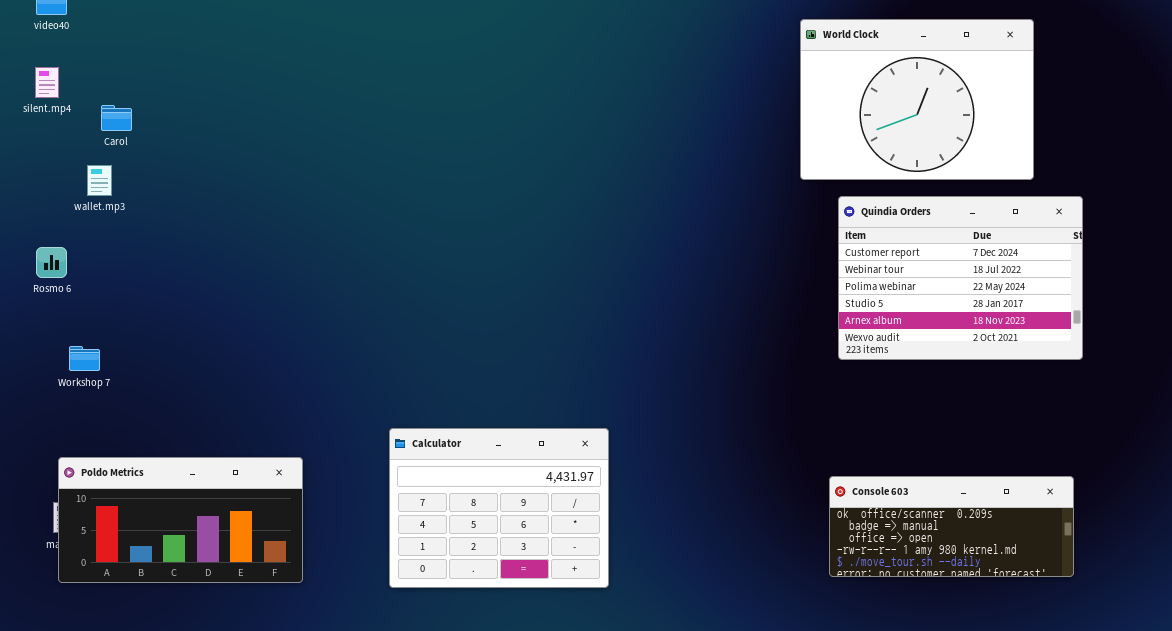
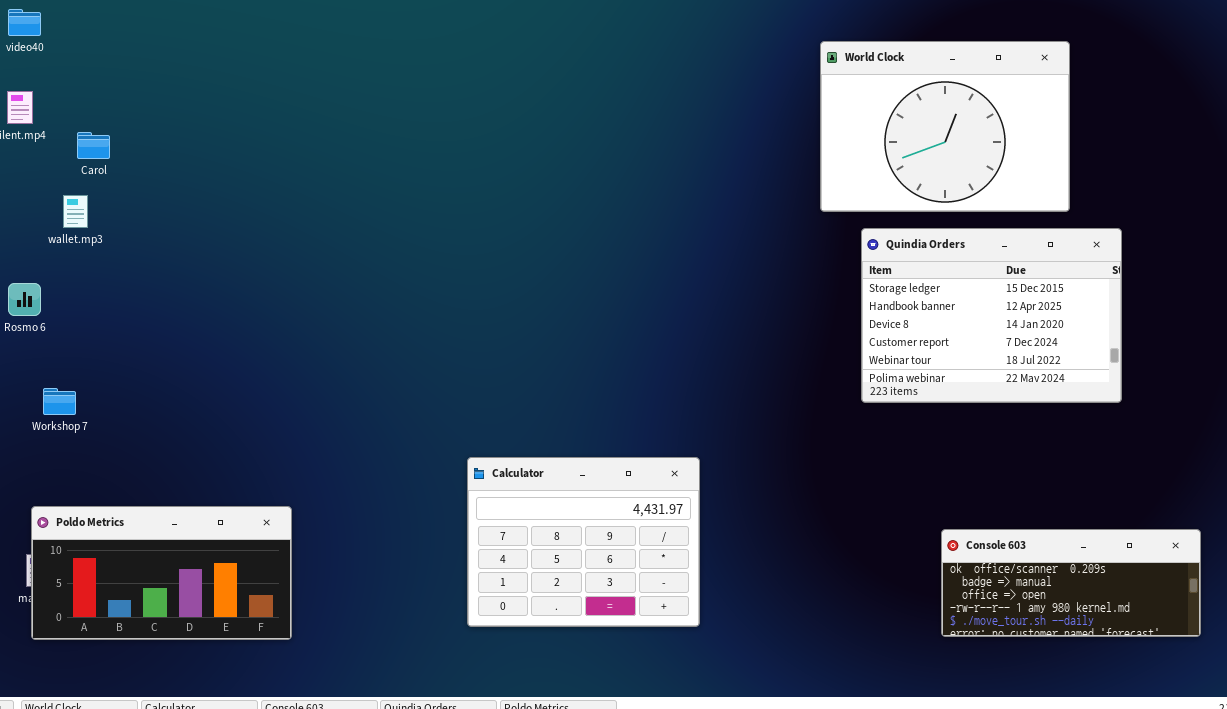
Quindia Orders: [838,196,1083,360] -> [861,228,1122,403], scrolled up 3 rows
Calculator: [389,428,609,588] -> [467,457,700,627], moved
Console 603: [829,476,1074,577] -> [941,529,1201,637], moved

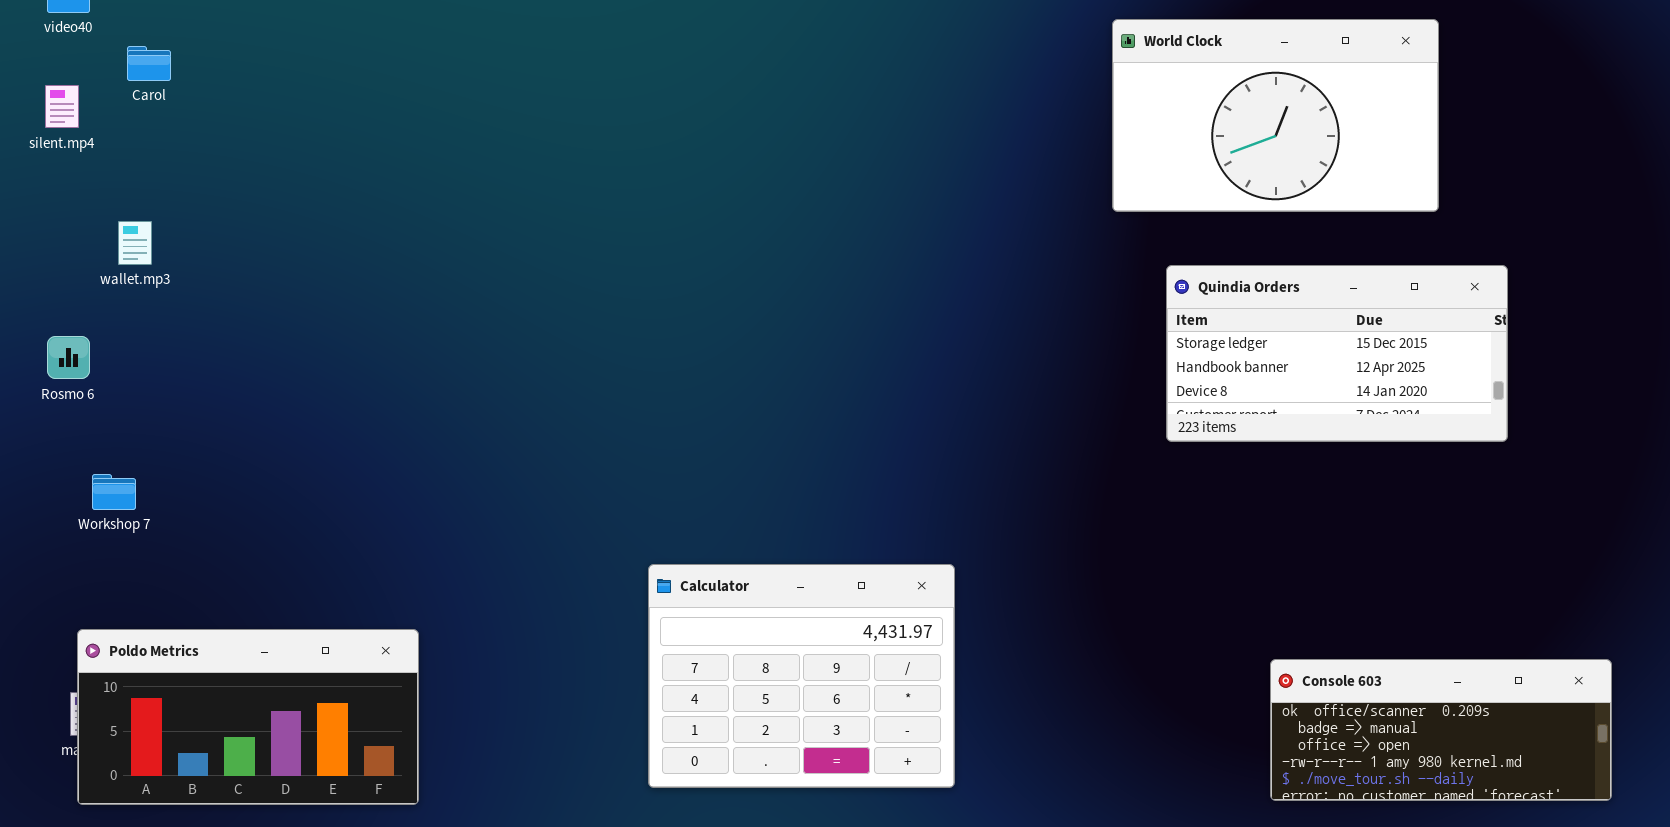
World Clock: [820,41,1070,212] -> [1112,19,1439,212], resized
Carol: [77,132,110,159] -> [127,46,171,81], moved
Quindia Orders: [861,228,1122,403] -> [1166,265,1508,442], resized

